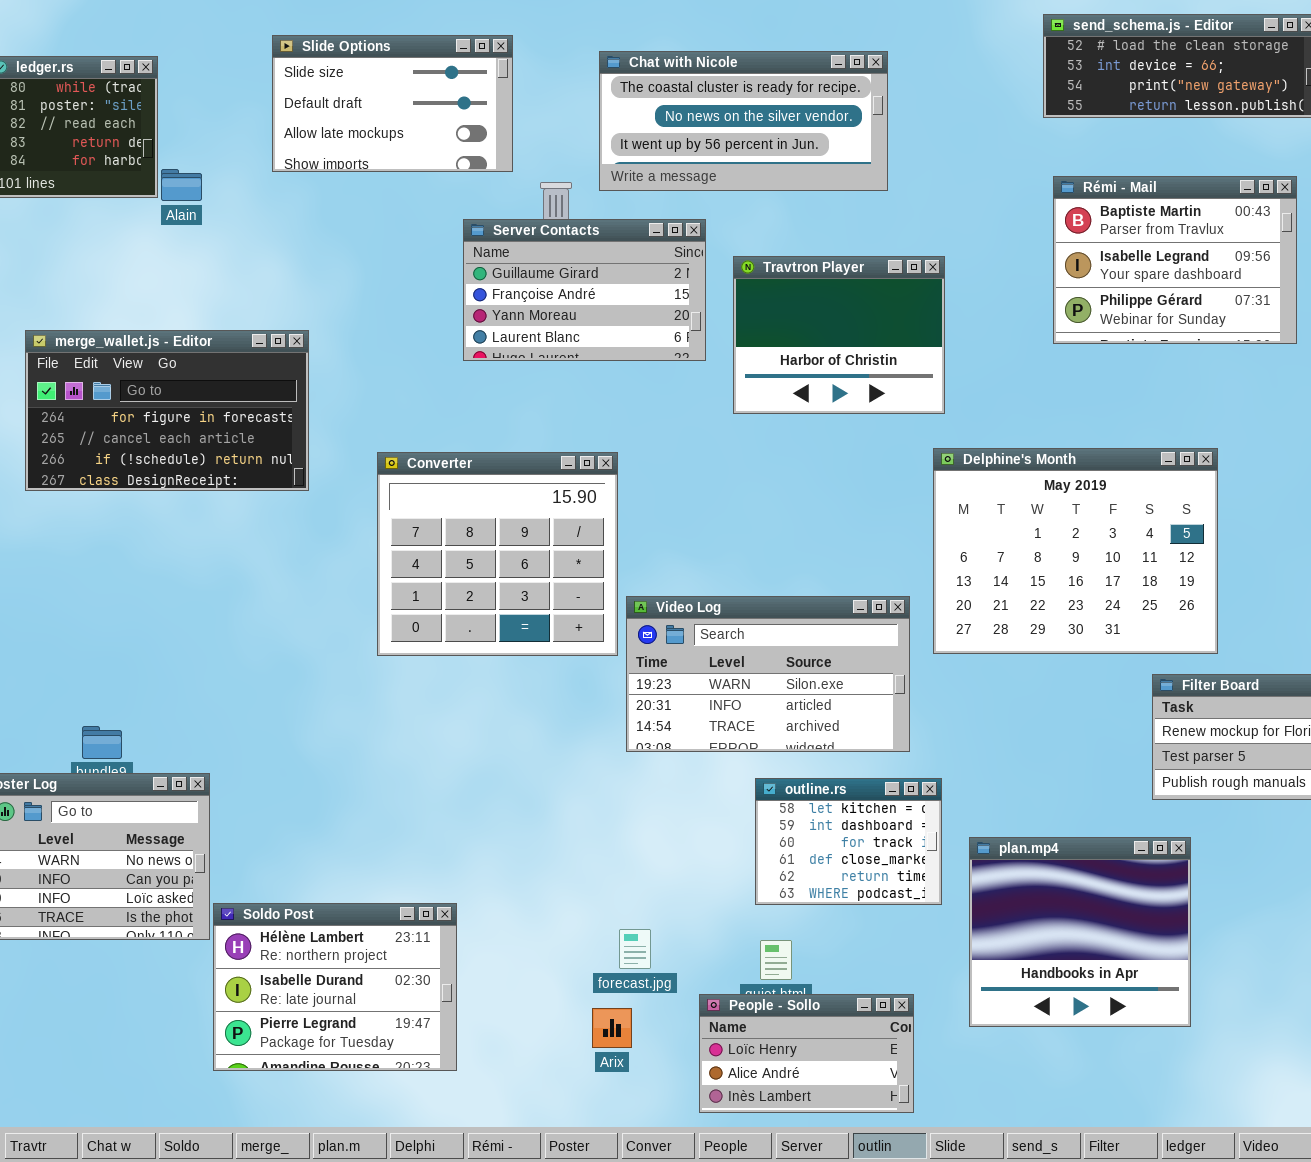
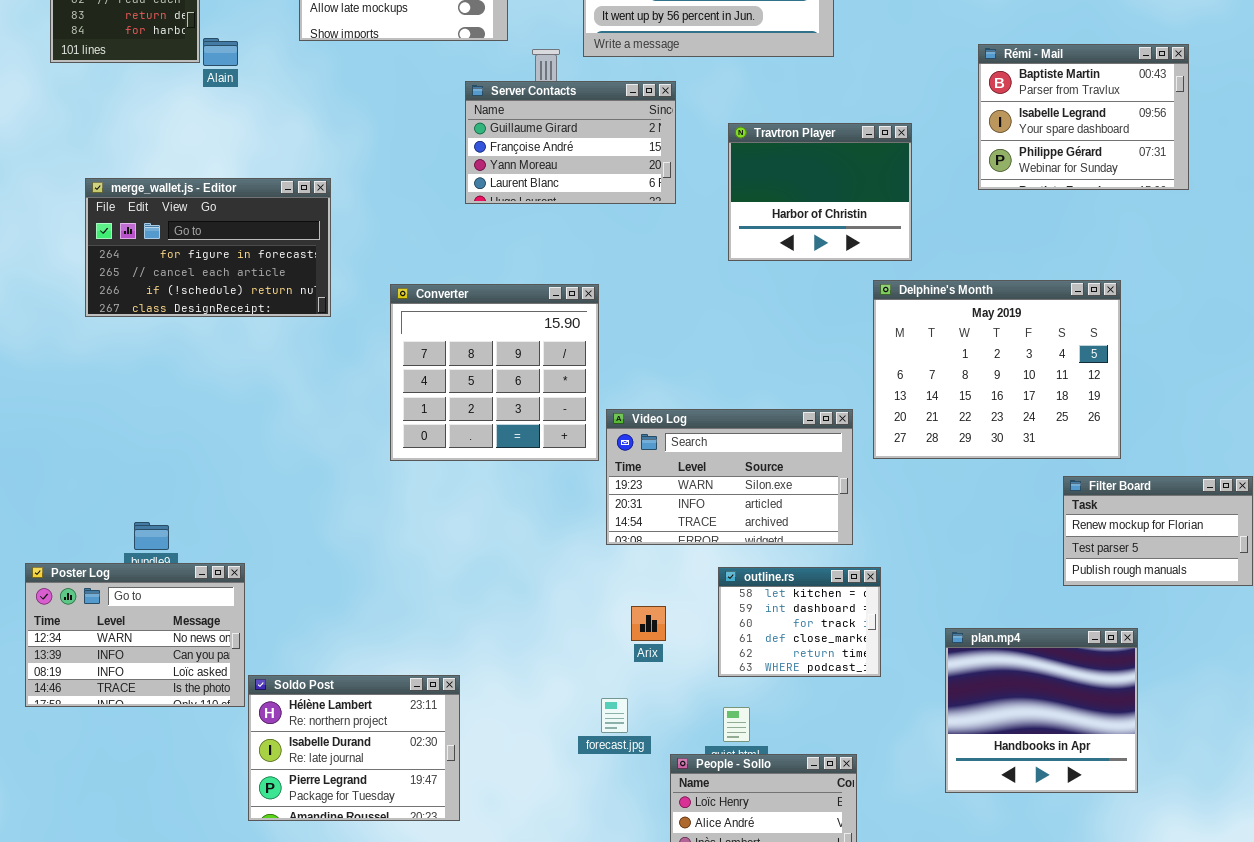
Travtron Player: [733,256,945,414] -> [728,123,912,261], moved
plan.mp4: [969,837,1191,1027] -> [945,628,1138,793], moved
Arix: [592,1008,632,1048] -> [631,606,666,641], moved

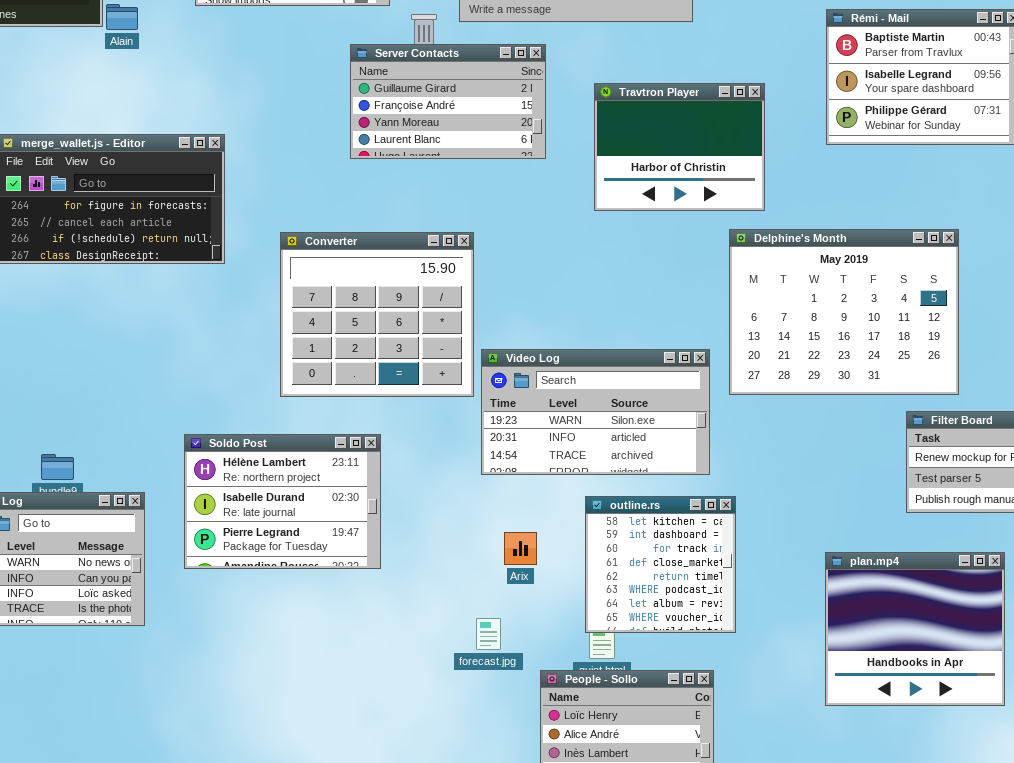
outline.rs: [718,567,881,677] -> [585,496,736,633], resized
plan.mp4: [945,628,1138,793] -> [825,552,1005,706], moved
Soldo Post: [248,675,460,821] -> [184,434,381,569], moved

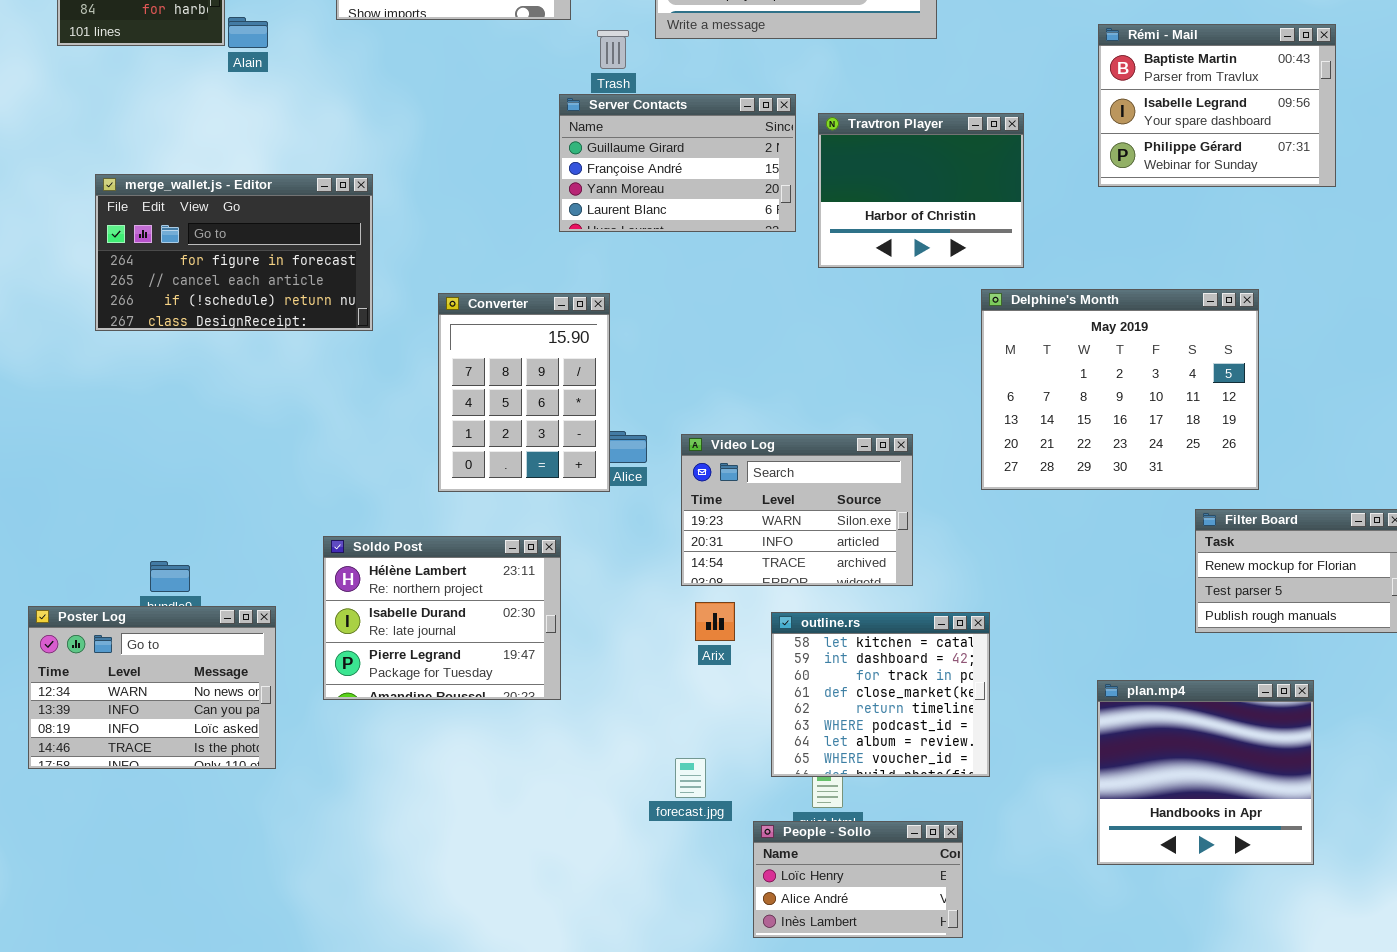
Server Contacts: [350,44,546,159] -> [559,94,796,232], moved
Converter: [280,232,474,397] -> [438,293,610,492], resized
Video Log: [481,349,710,475] -> [681,434,913,586], resized
outline.rs: [585,496,736,633] -> [771,612,990,777], resized
Arix: [504,532,537,565] -> [695,602,735,641], moved

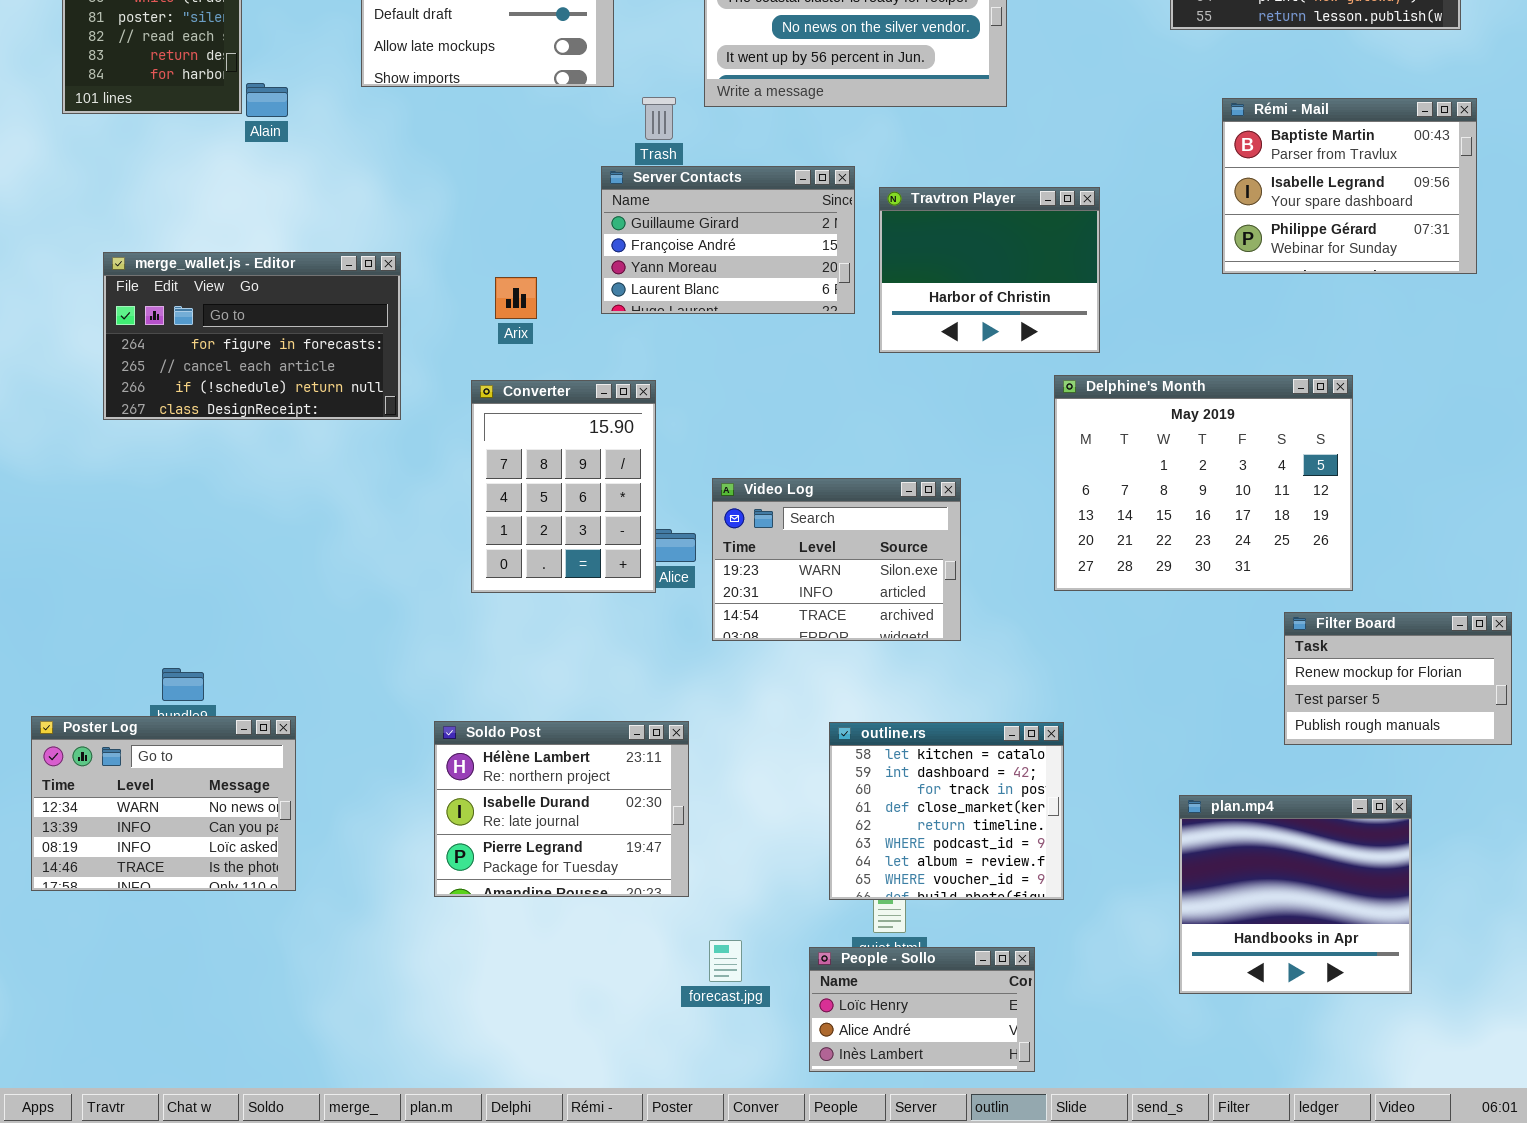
Rémi - Mail: [1098,24,1336,187] -> [1222,98,1477,274], moved
Video Log: [681,434,913,586] -> [712,478,961,641], moved
Soldo Post: [323,536,561,700] -> [434,721,689,897], moved
Arix: [695,602,735,641] -> [495,277,537,319], moved
forecast.jpg: [675,758,706,798] -> [709,940,742,982], moved

